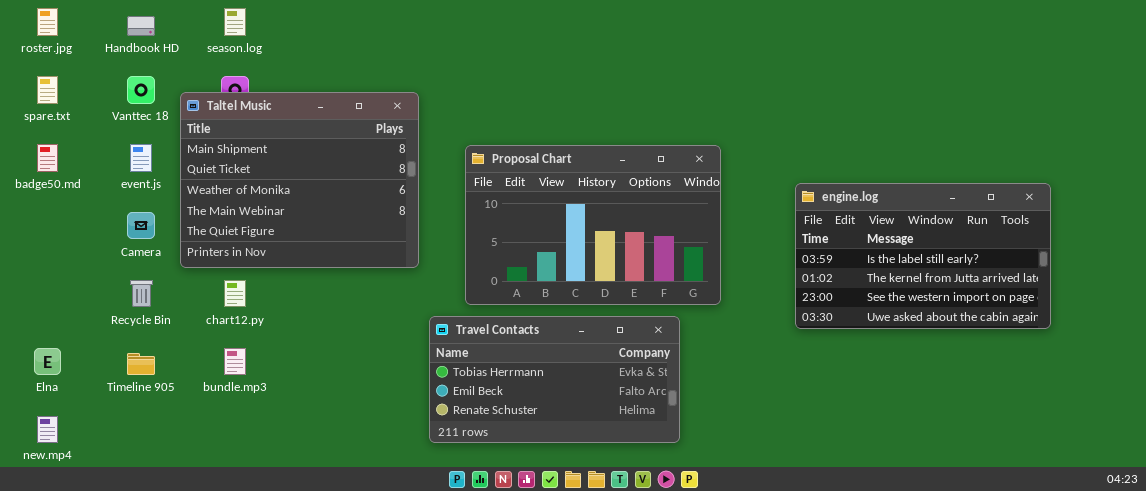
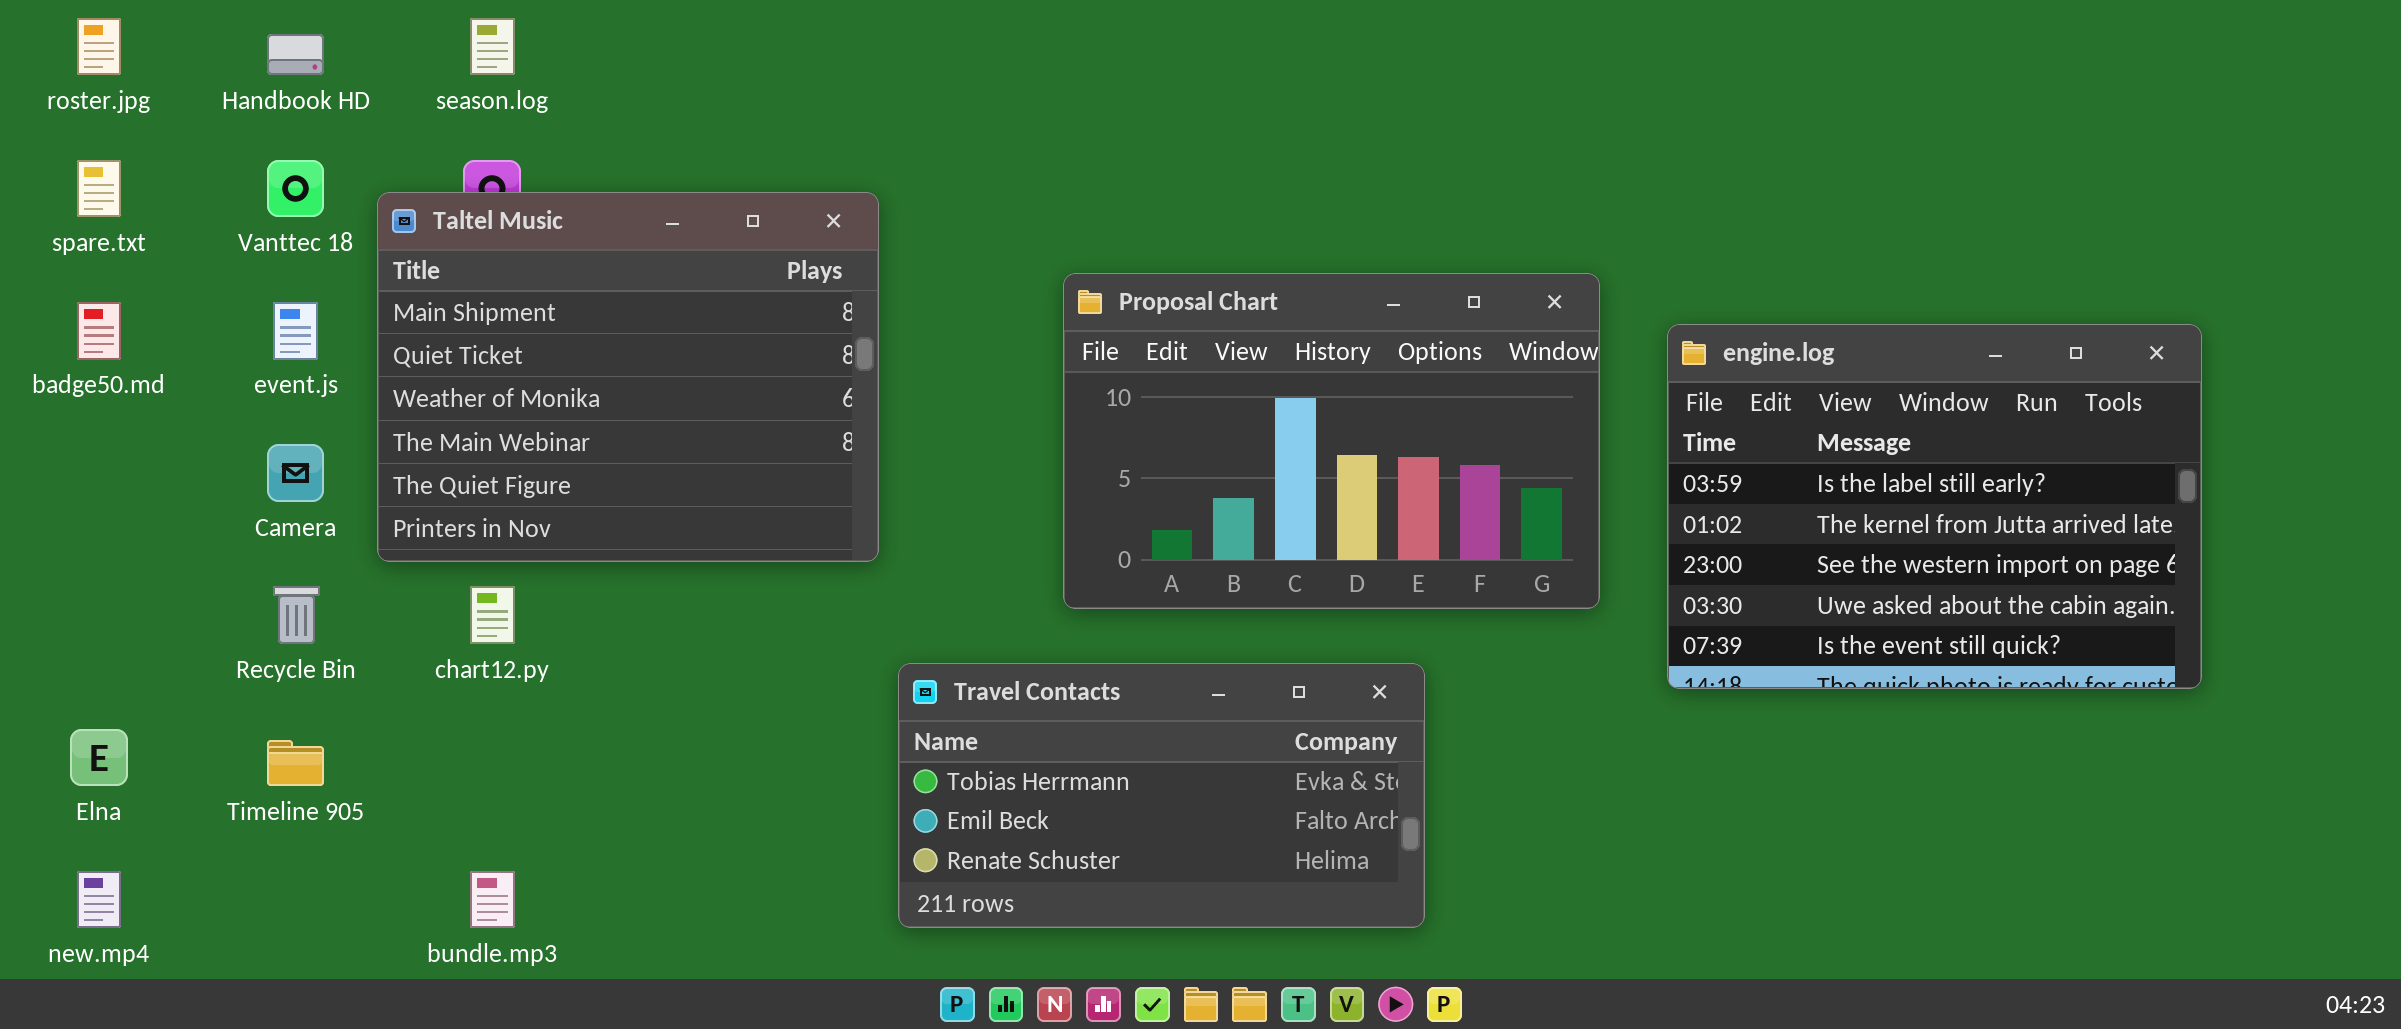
Proposal Chart: [465,145,721,305] -> [1063,273,1600,609], moved
engine.log: [795,183,1051,329] -> [1667,324,2202,689], resized
bundle.mp3: [224,348,246,375] -> [470,871,515,928], moved

